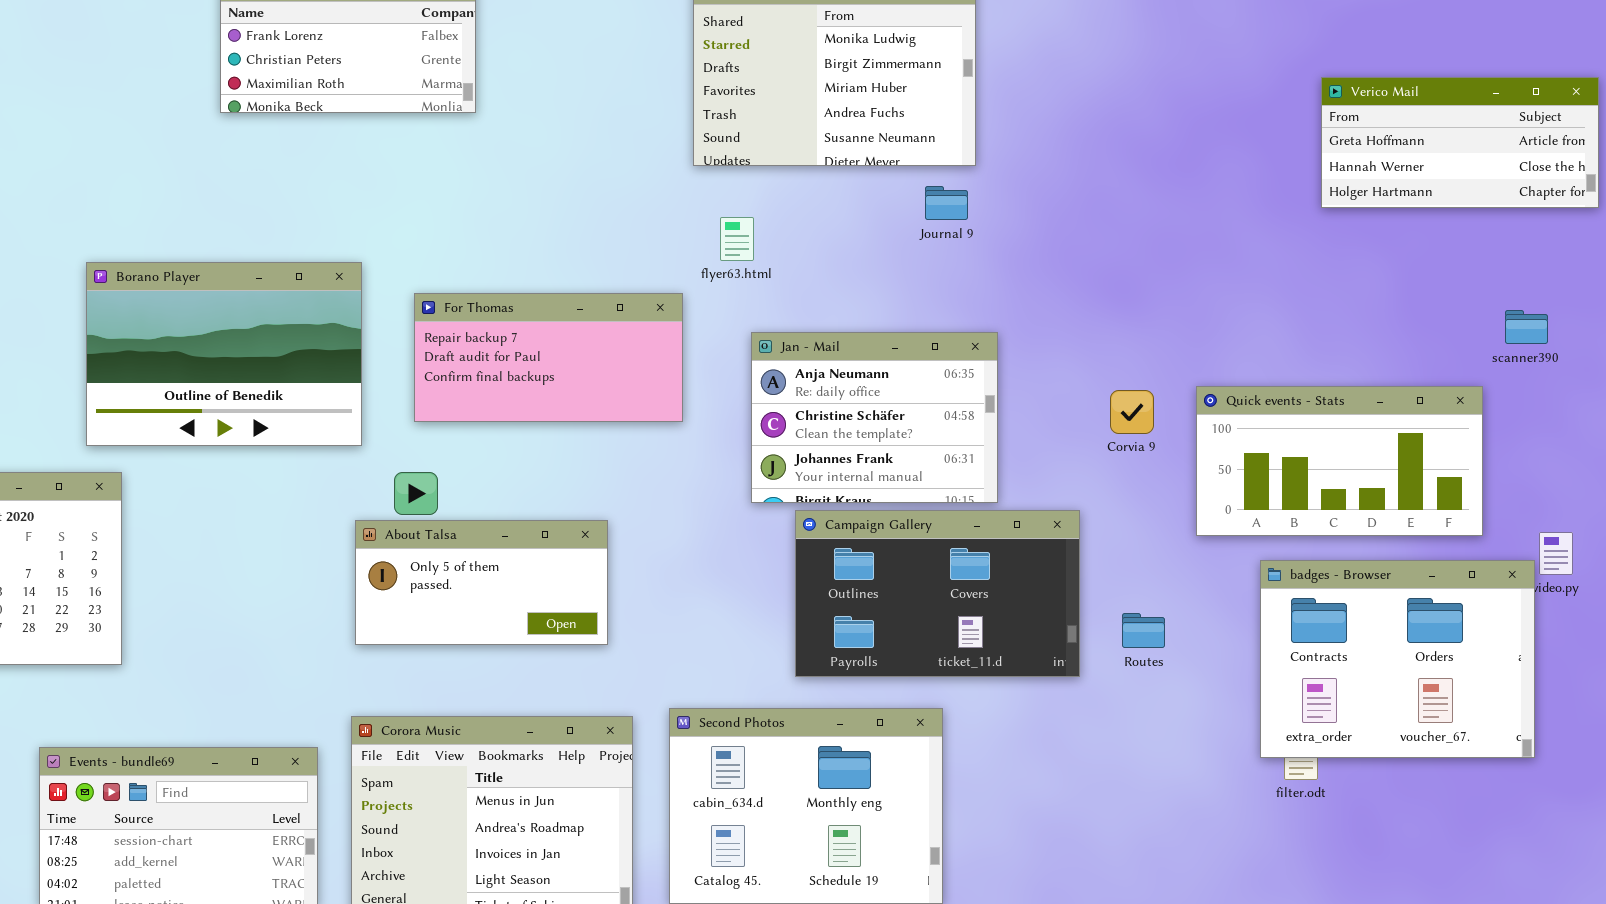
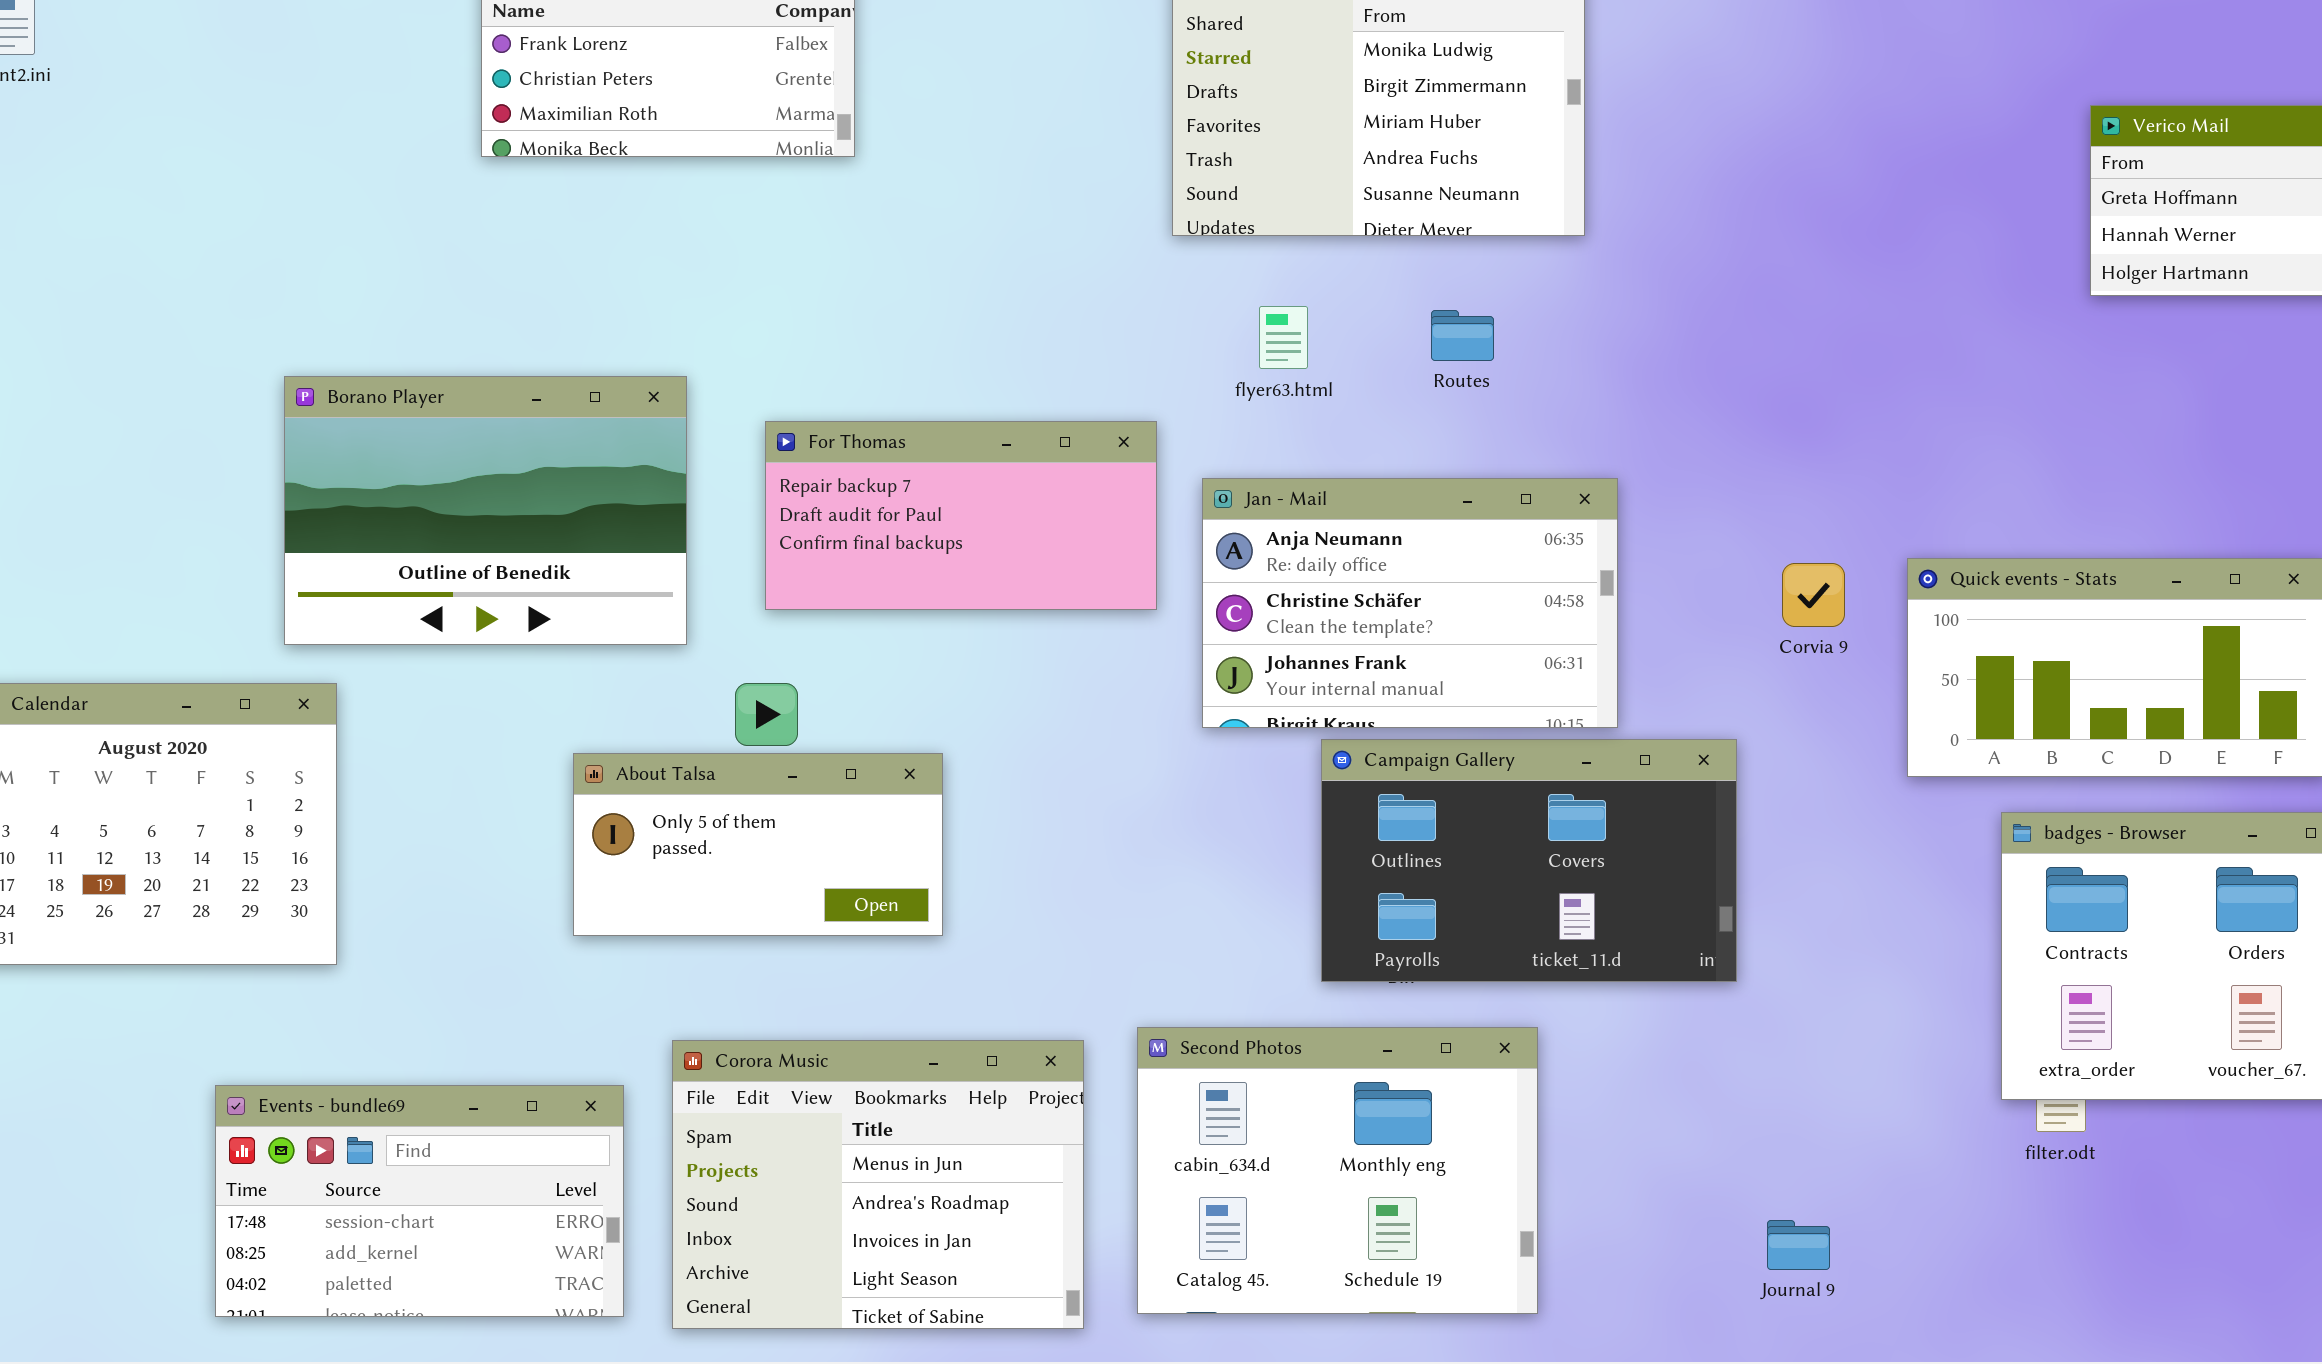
Journal 9: [925,186,968,220] -> [1767,1220,1830,1270], moved
flyer63.html: [720,217,754,261] -> [1259,306,1308,369], moved
Jan - Mail: [751,332,998,503] -> [1202,478,1618,728], resized
About Talsa: [355,520,608,645] -> [573,753,943,936], moved
Routes: [1122,613,1165,648] -> [1431,310,1494,361], moved

